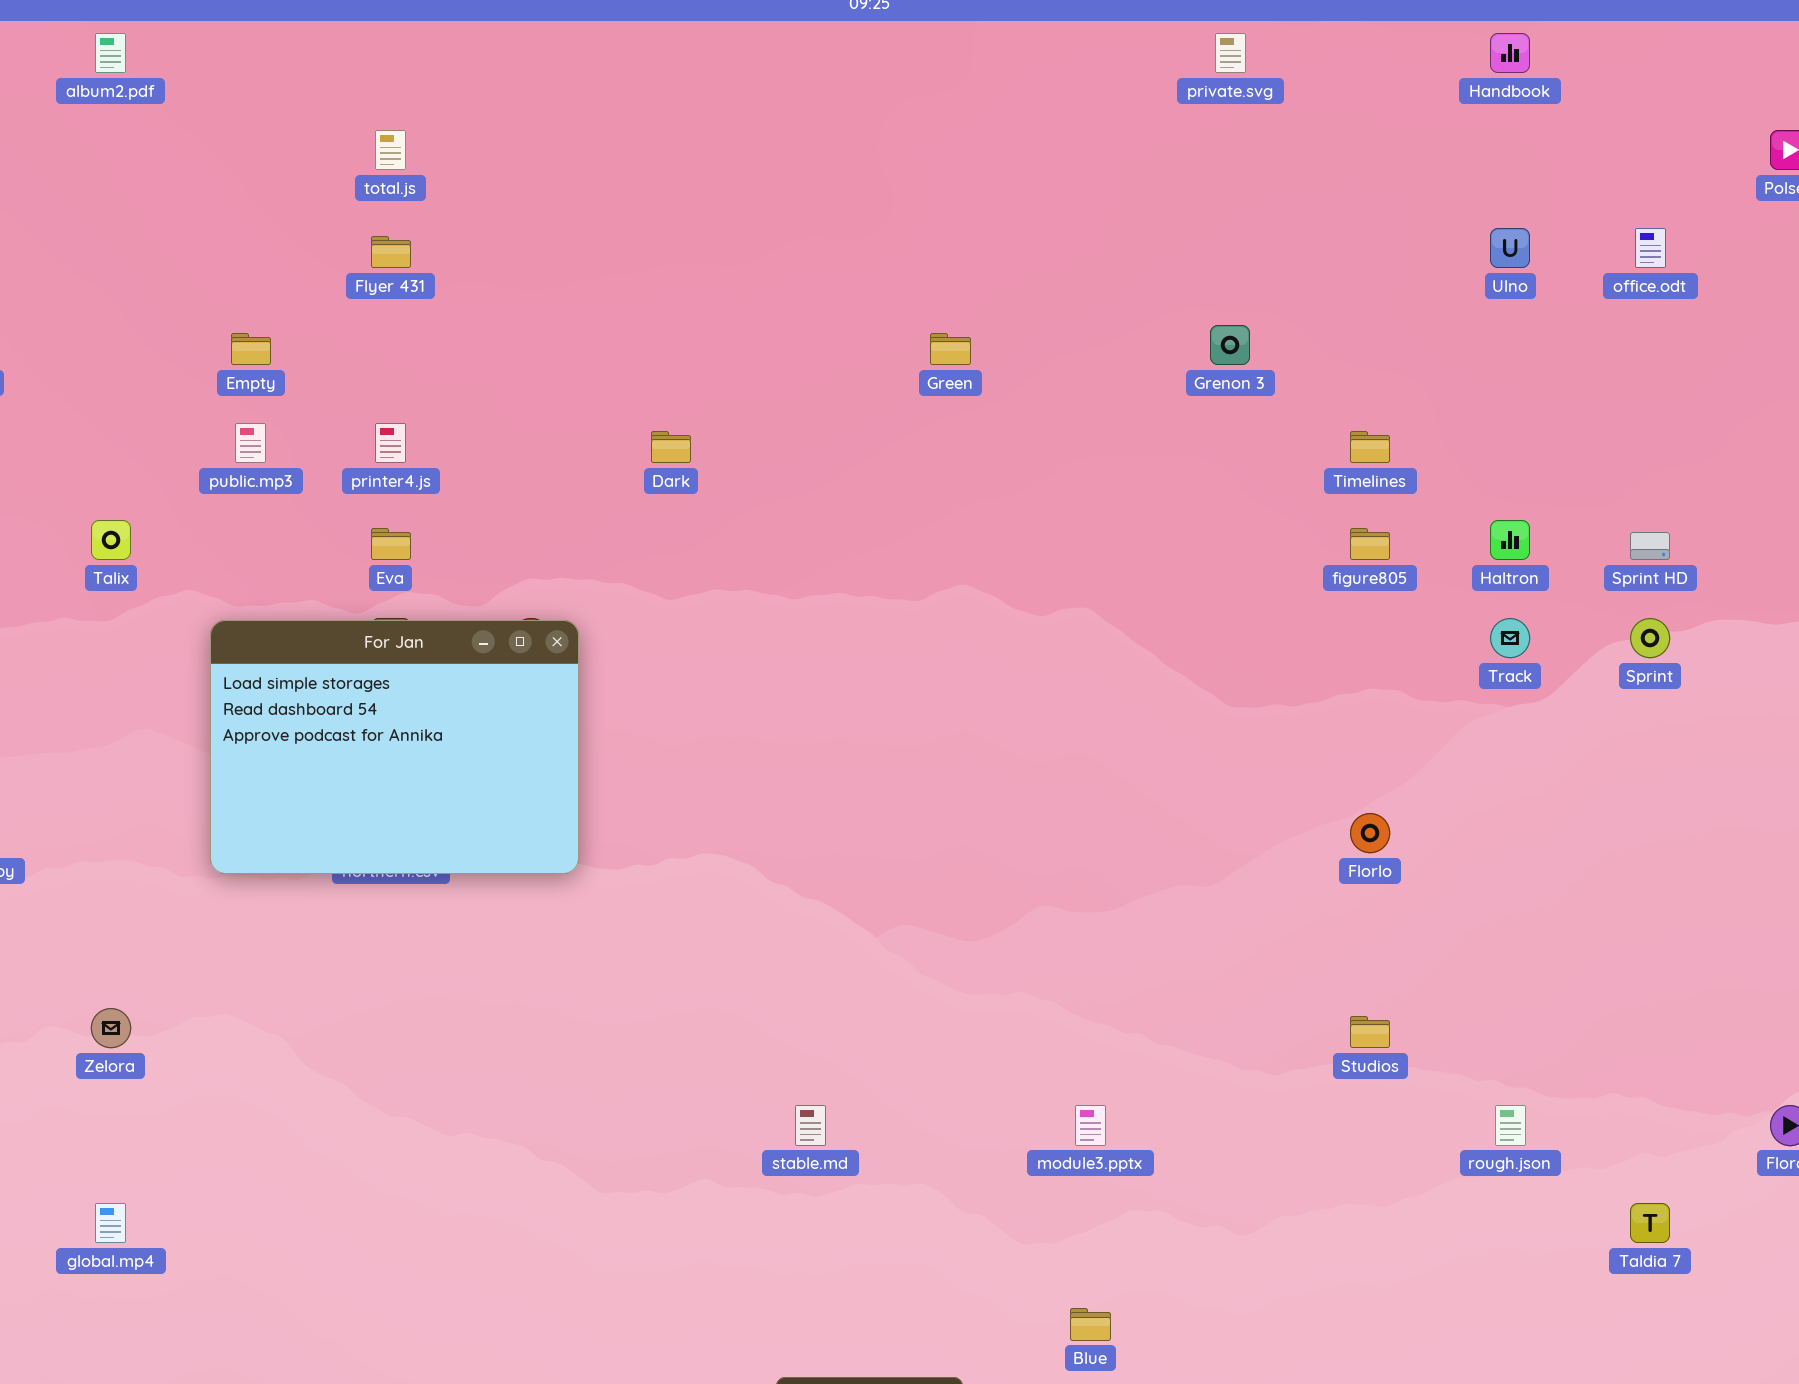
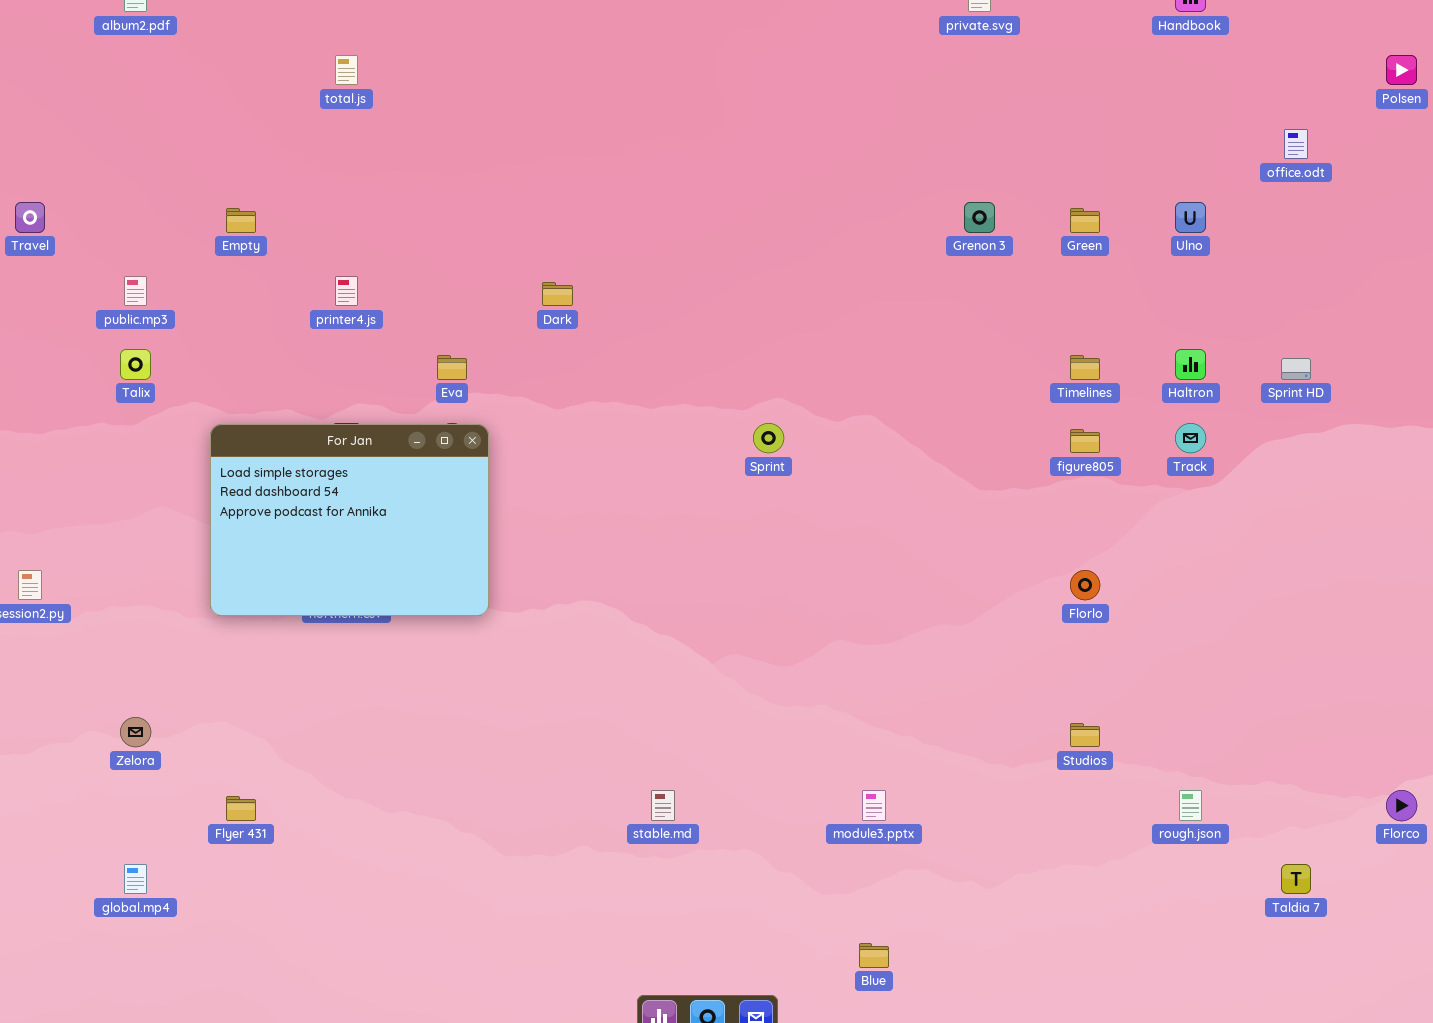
Ulno: [1490,228,1530,268] -> [1175,202,1206,233], moved
Flyer 431: [371,236,411,268] -> [226,796,256,821], moved
Green: [930,333,971,365] -> [1070,208,1100,233], moved
public.mp3: [235,423,266,463] -> [124,276,147,306], moved
Timelines: [1350,431,1390,463] -> [1070,355,1100,380], moved
Eva: [371,528,411,560] -> [437,355,467,380], moved
figure805: [1350,528,1390,560] -> [1070,429,1100,453], moved
Sprint: [1630,618,1670,658] -> [753,423,784,453], moved

